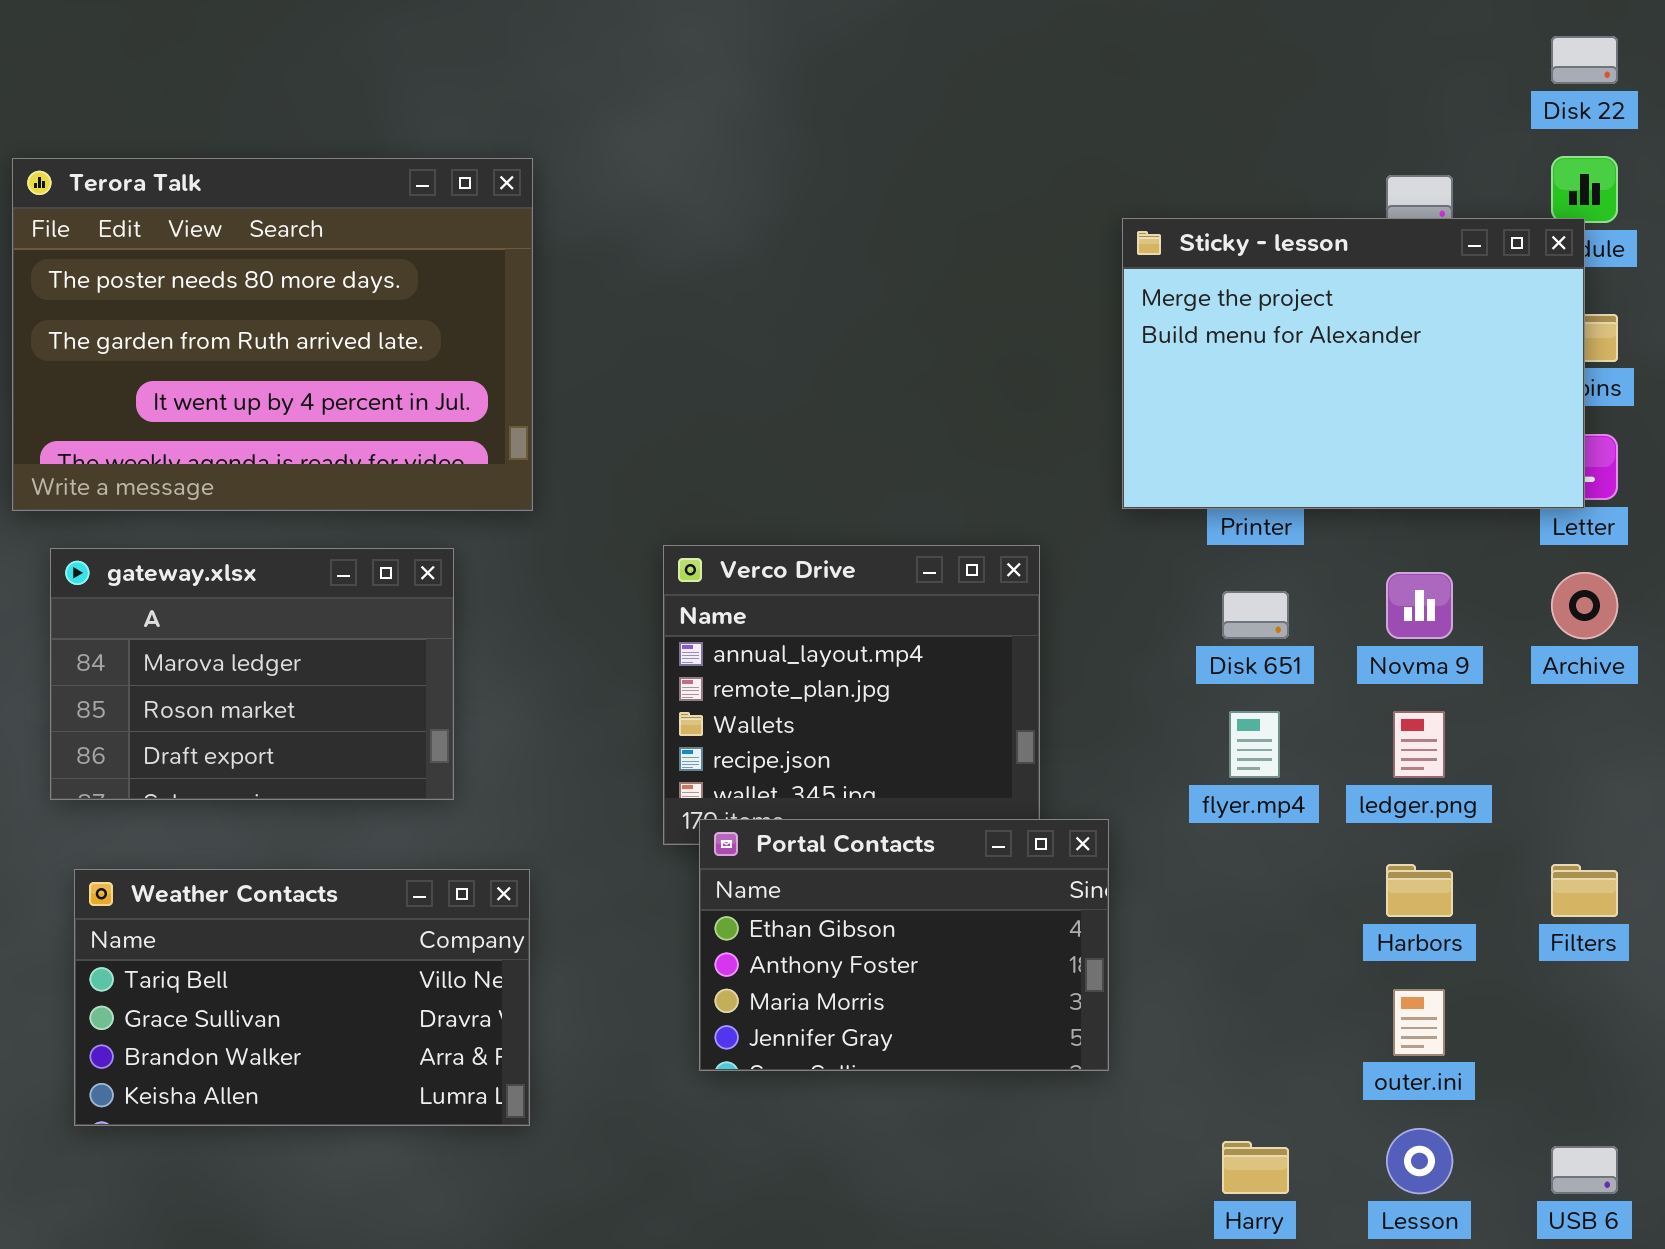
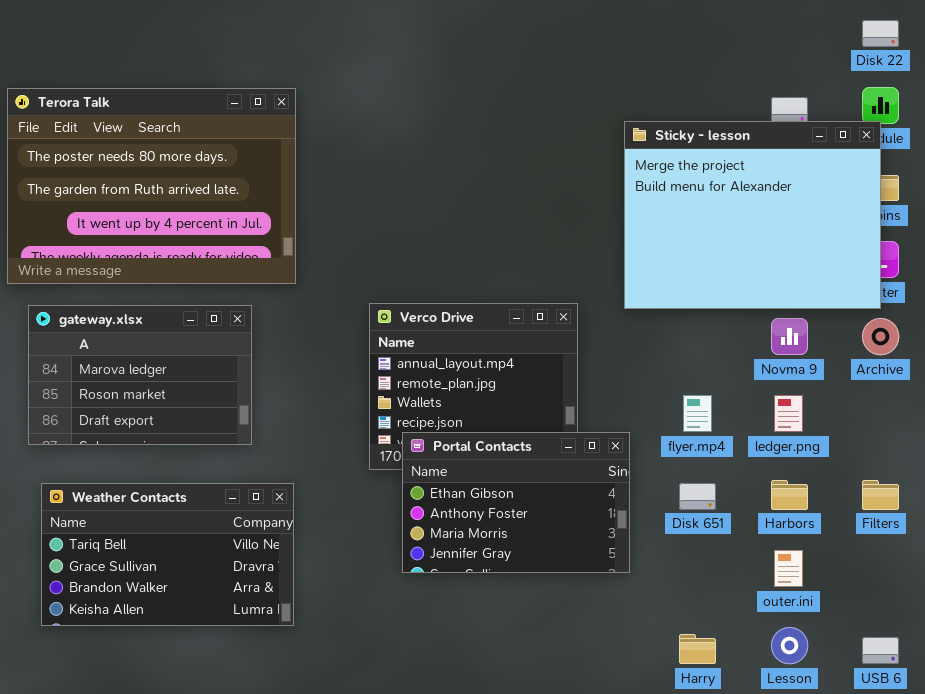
Sticky - lesson: [1122,218,1585,509] -> [624,121,881,309], resized
Disk 651: [1222,591,1289,639] -> [679,483,716,510], moved
Portal Contacts: [699,819,1109,1071] -> [402,432,630,573], moved

